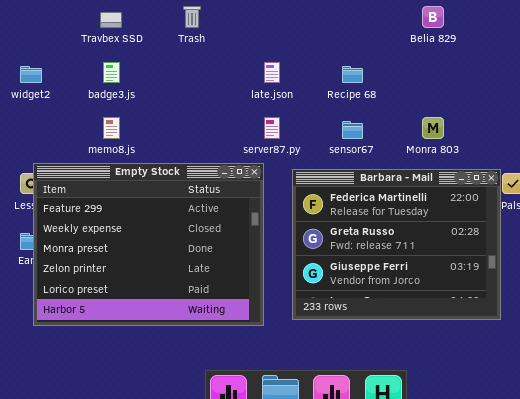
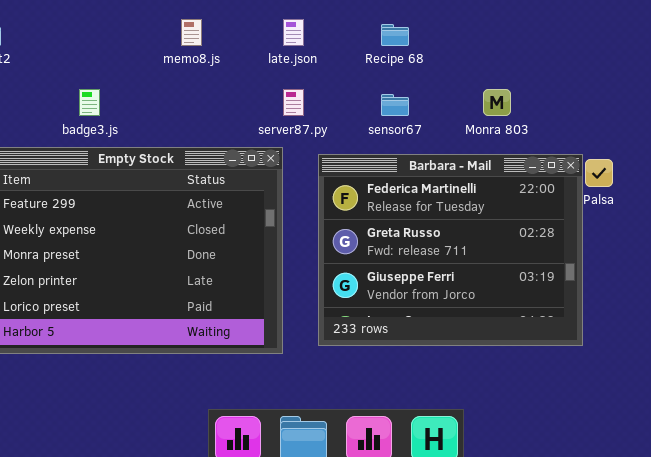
badge3.js: [103,62,120,83] -> [79,89,100,116], moved
memo8.js: [103,117,120,139] -> [181,19,202,46], moved

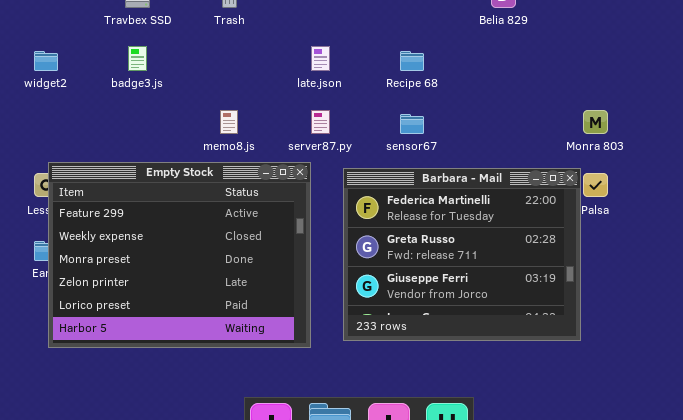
memo8.js: [181,19,202,46] -> [220,110,238,134], moved
badge3.js: [79,89,100,116] -> [128,46,147,71], moved
Monra 803: [483,89,511,116] -> [583,110,608,134], moved

